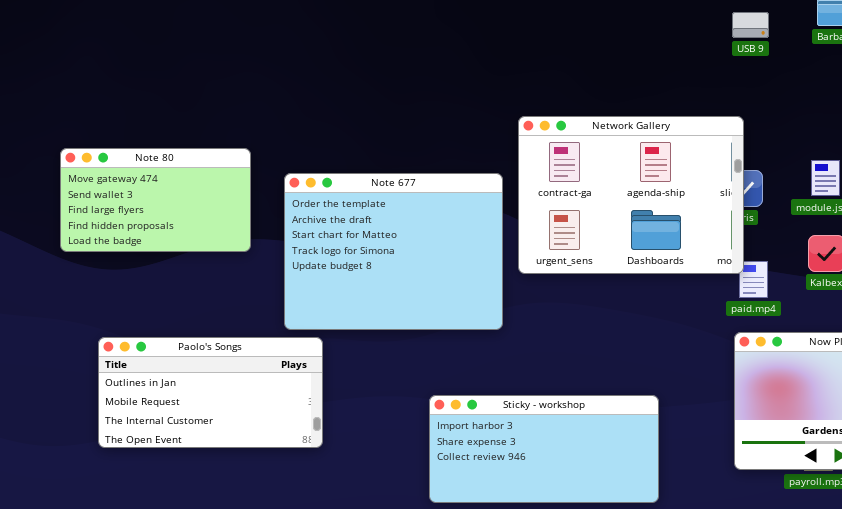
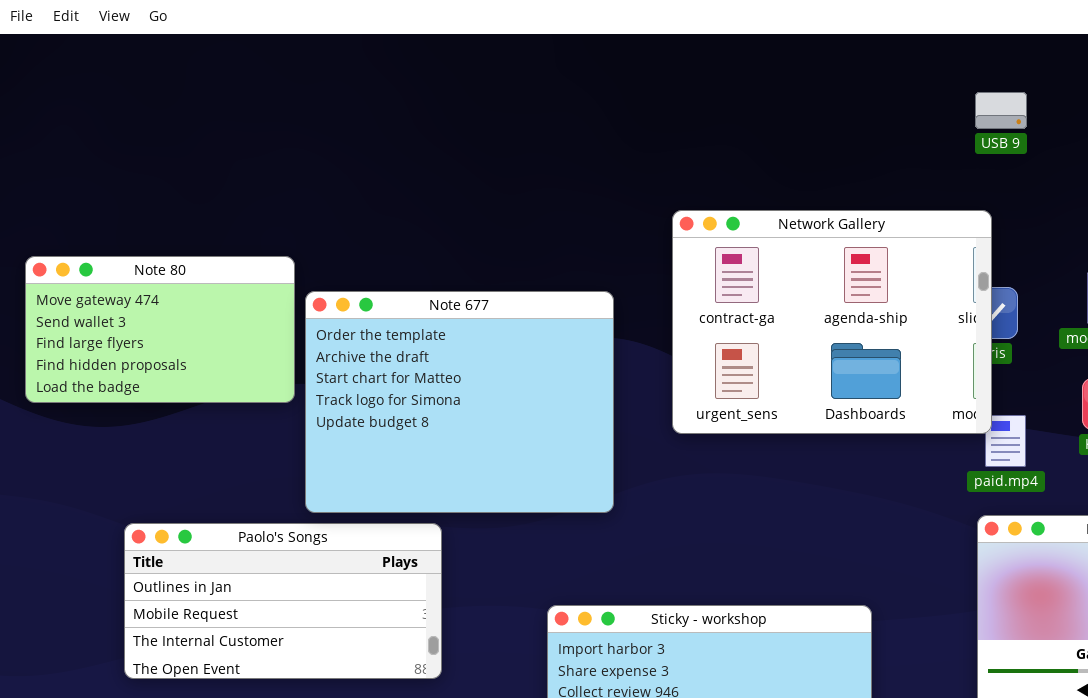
USB 9: [732,12,769,38] -> [975,92,1027,129], moved
Note 677: [284,173,503,330] -> [305,291,614,513], moved
Paolo's Songs: [98,337,323,448] -> [124,523,442,679], moved

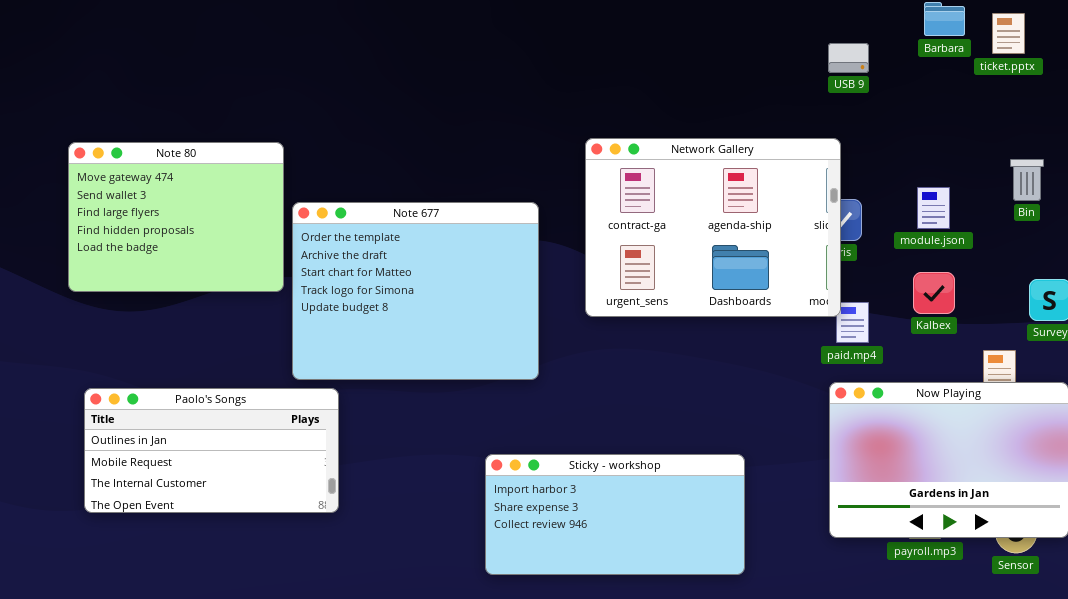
Note 80: [25,256,295,403] -> [68,142,284,292], resized
Paolo's Songs: [124,523,442,679] -> [84,388,339,513], moved

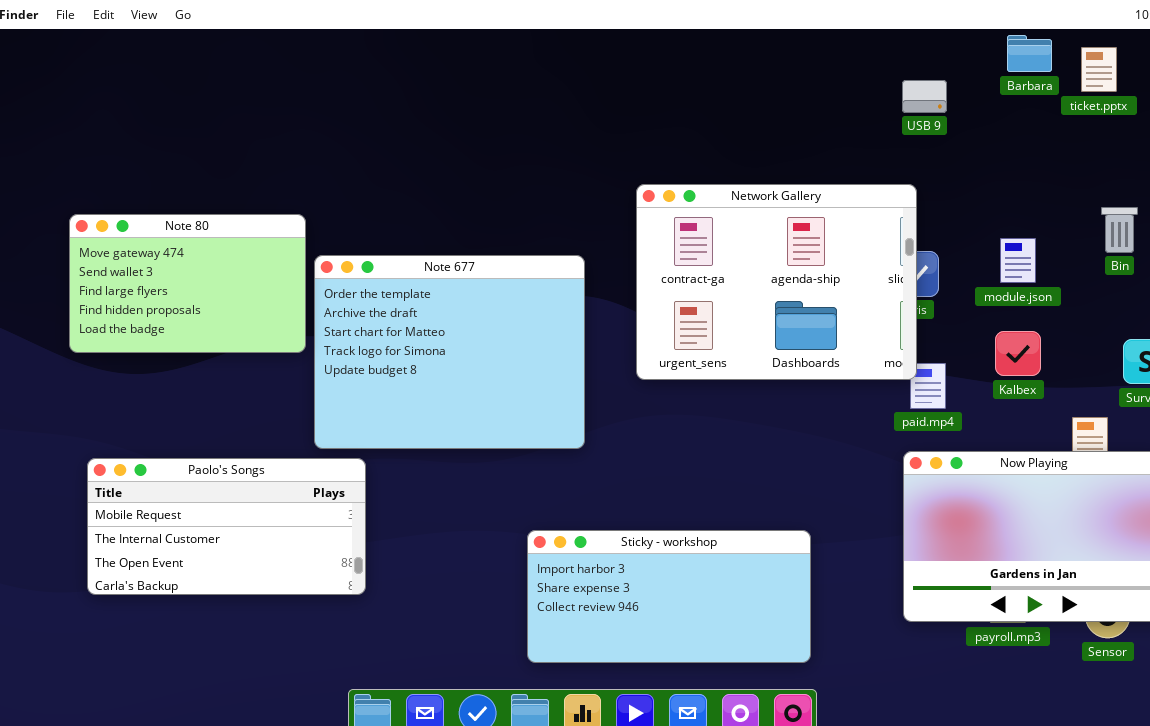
Note 80: [68,142,284,292] -> [69,214,306,353], resized
Paolo's Songs: [84,388,339,513] -> [87,458,366,595], scrolled down 1 row

